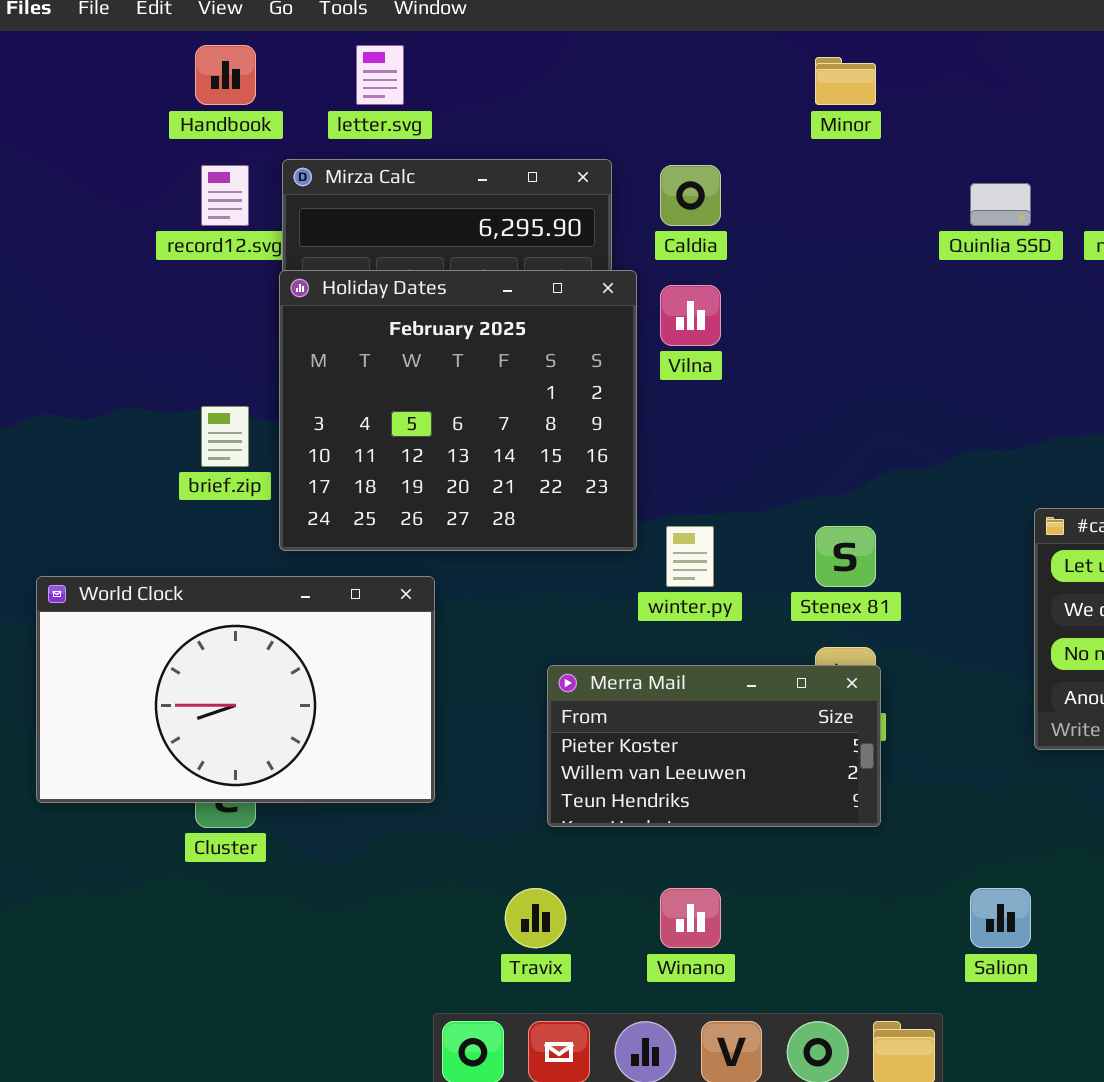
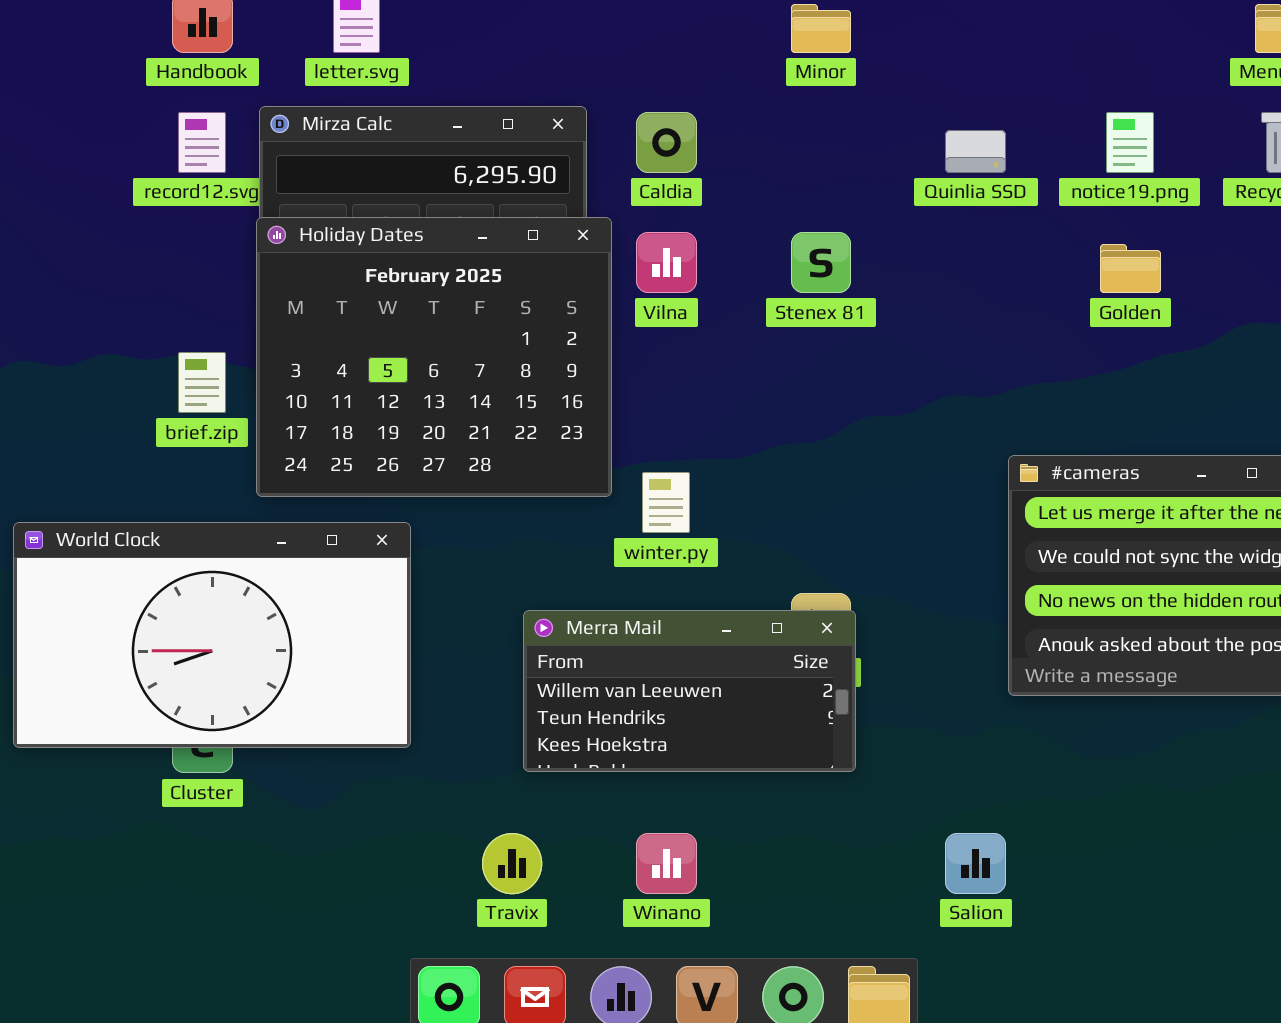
Stenex 81: [815,526,876,587] -> [791,232,851,293], moved
Merra Mail: [547,665,881,827] -> [523,610,856,772], scrolled down 1 row

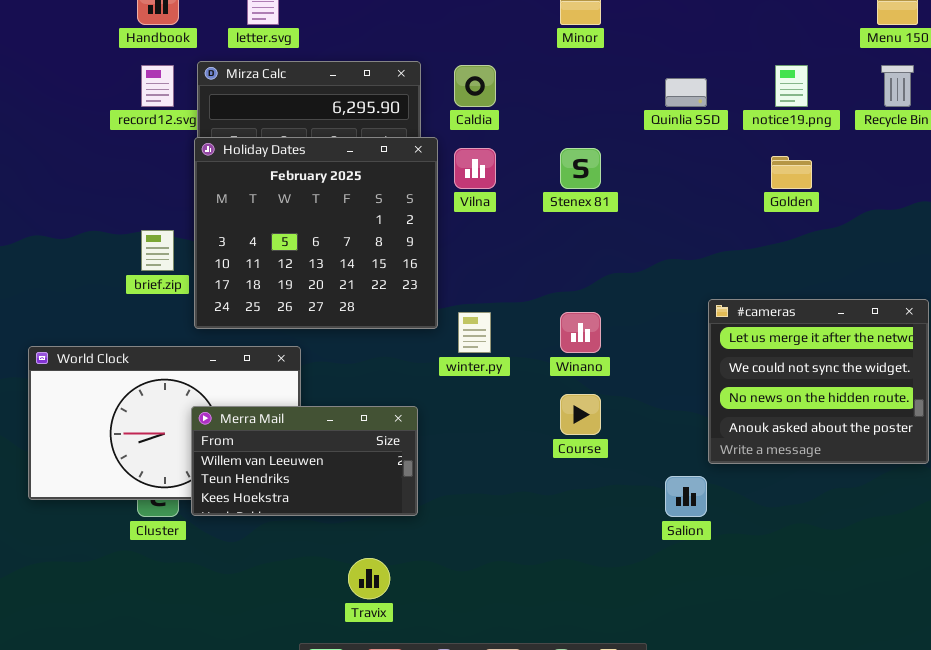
Merra Mail: [523,610,856,772] -> [191,406,418,516], moved
Winano: [636,833,697,894] -> [560,312,601,353], moved
Salion: [945,833,1006,894] -> [665,476,707,517], moved

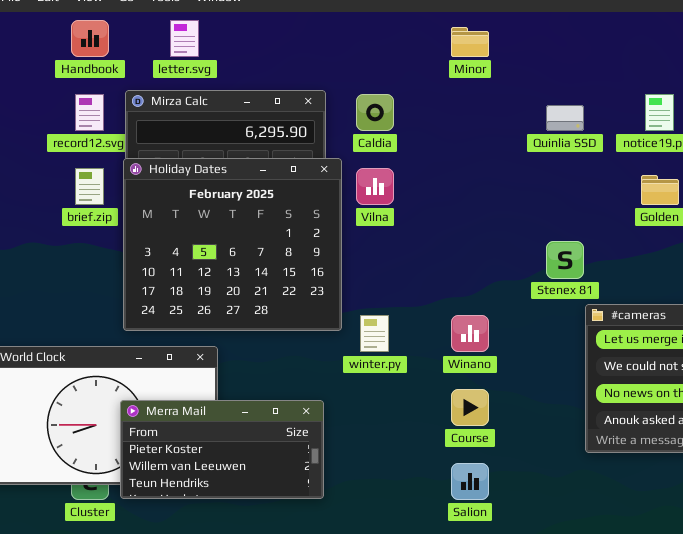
Stenex 81: [560,148,601,189] -> [546,241,584,279], moved
brief.zip: [141,230,174,271] -> [75,168,104,205], moved
Merra Mail: [191,406,418,516] -> [120,400,324,499], scrolled up 1 row
Salion: [665,476,707,517] -> [451,463,489,500], moved

